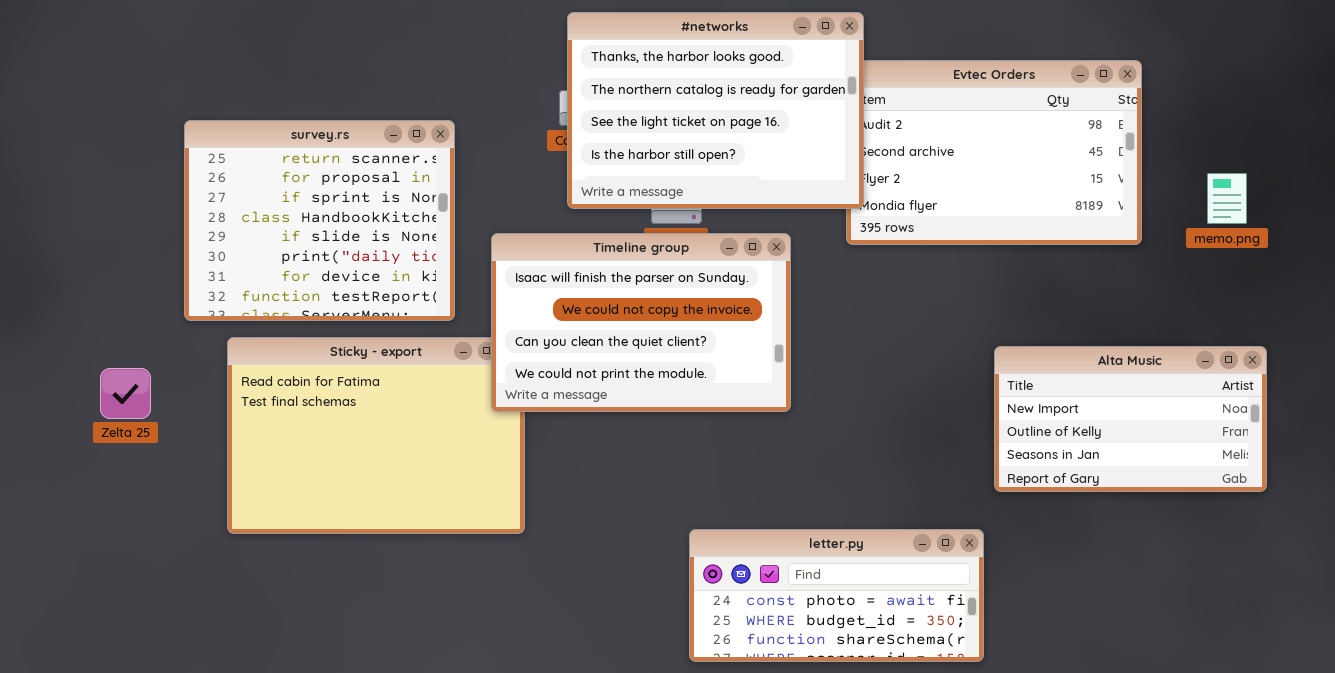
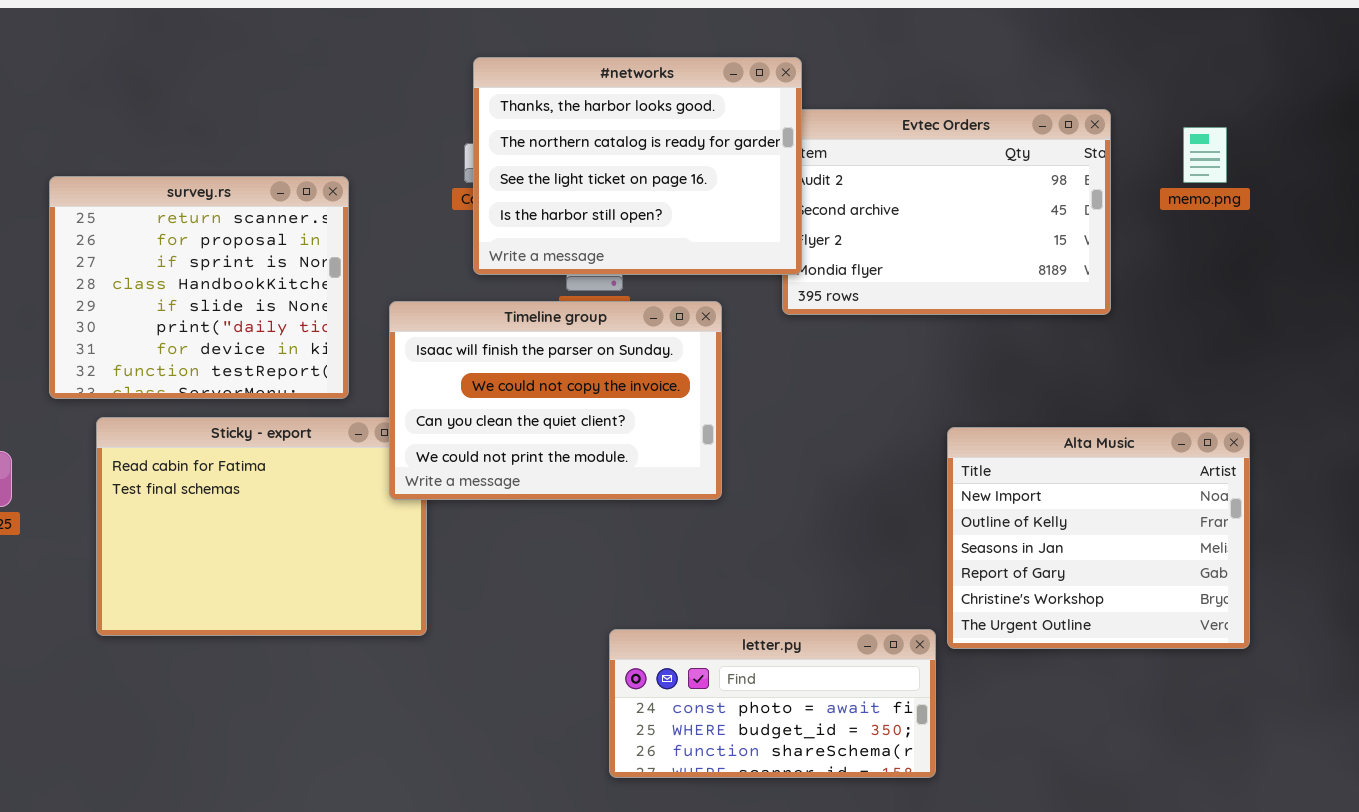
memo.png: [1207,173,1247,224] -> [1183,127,1227,183], moved
Alta Music: [994,346,1267,492] -> [947,427,1250,649], resized

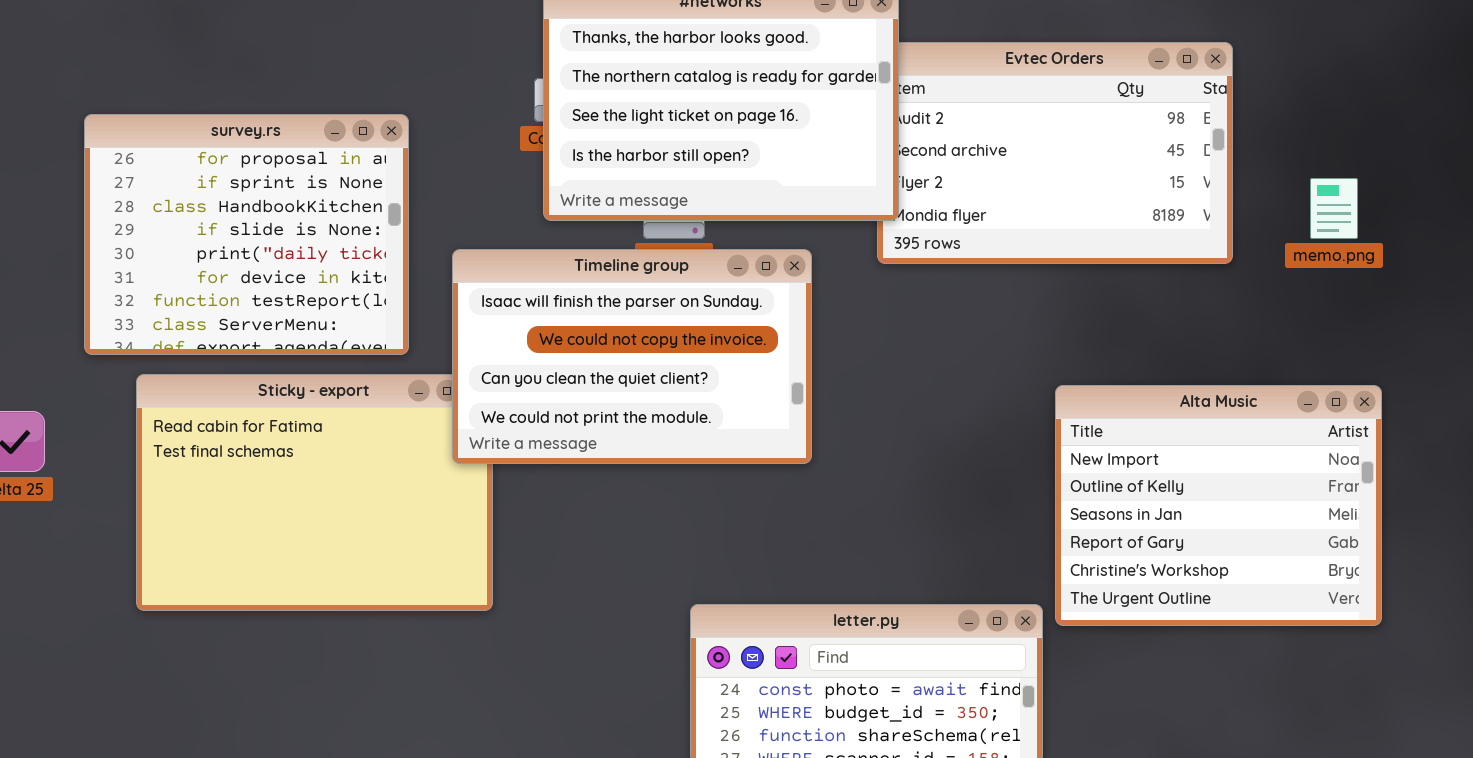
memo.png: [1183,127,1227,183] -> [1310,178,1358,239], moved
survey.rs: [49,176,349,399] -> [84,114,409,355], scrolled down 1 row

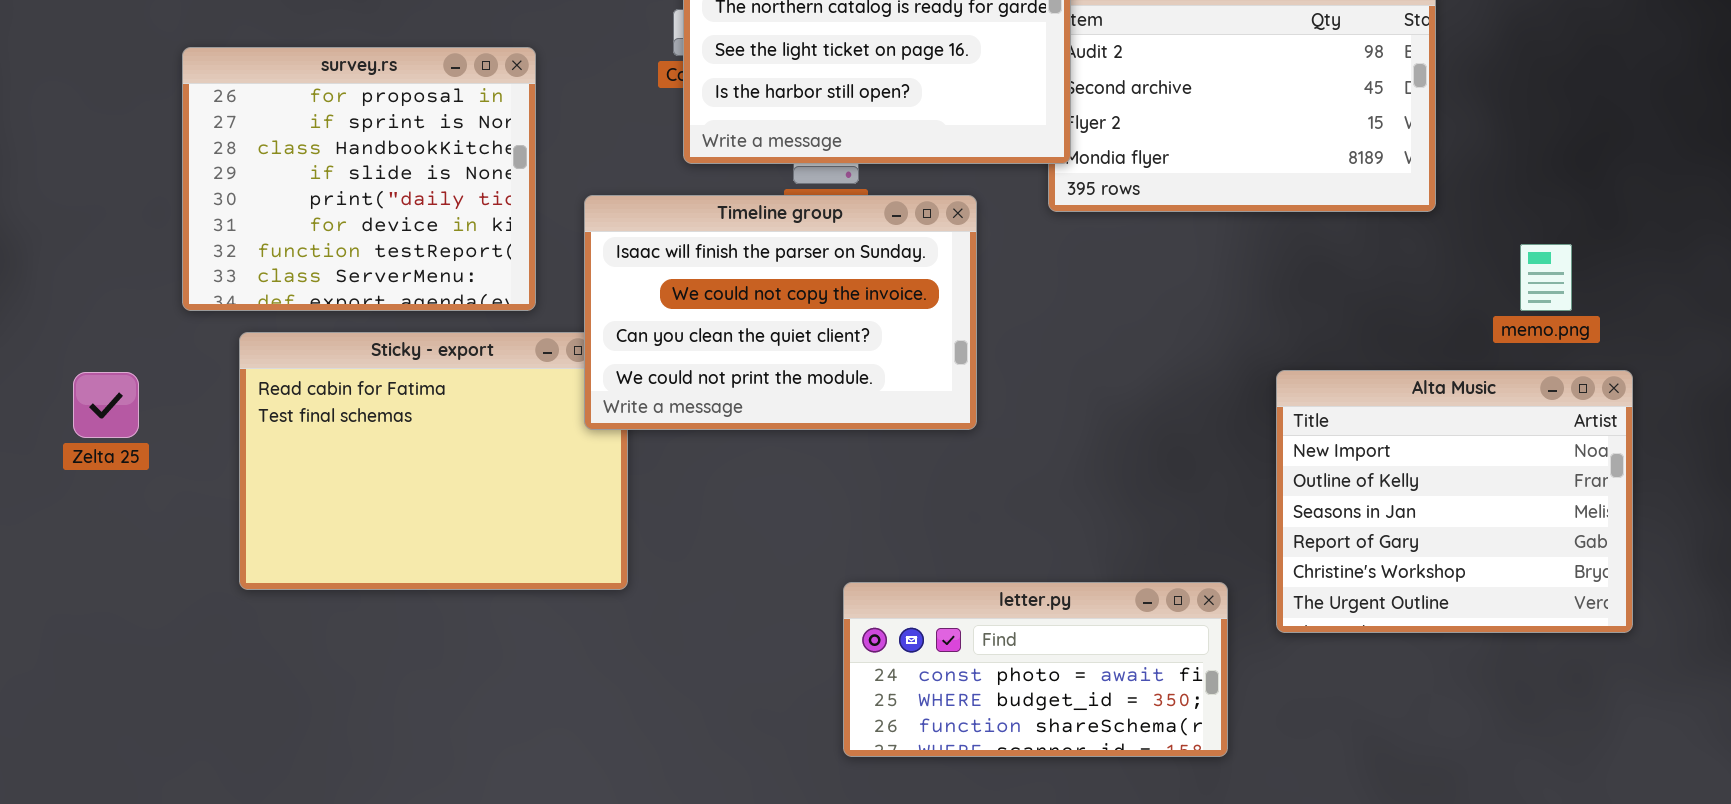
memo.png: [1310,178,1358,239] -> [1520,244,1572,311], moved
Alta Music: [1055,385,1382,626] -> [1276,370,1633,633], moved

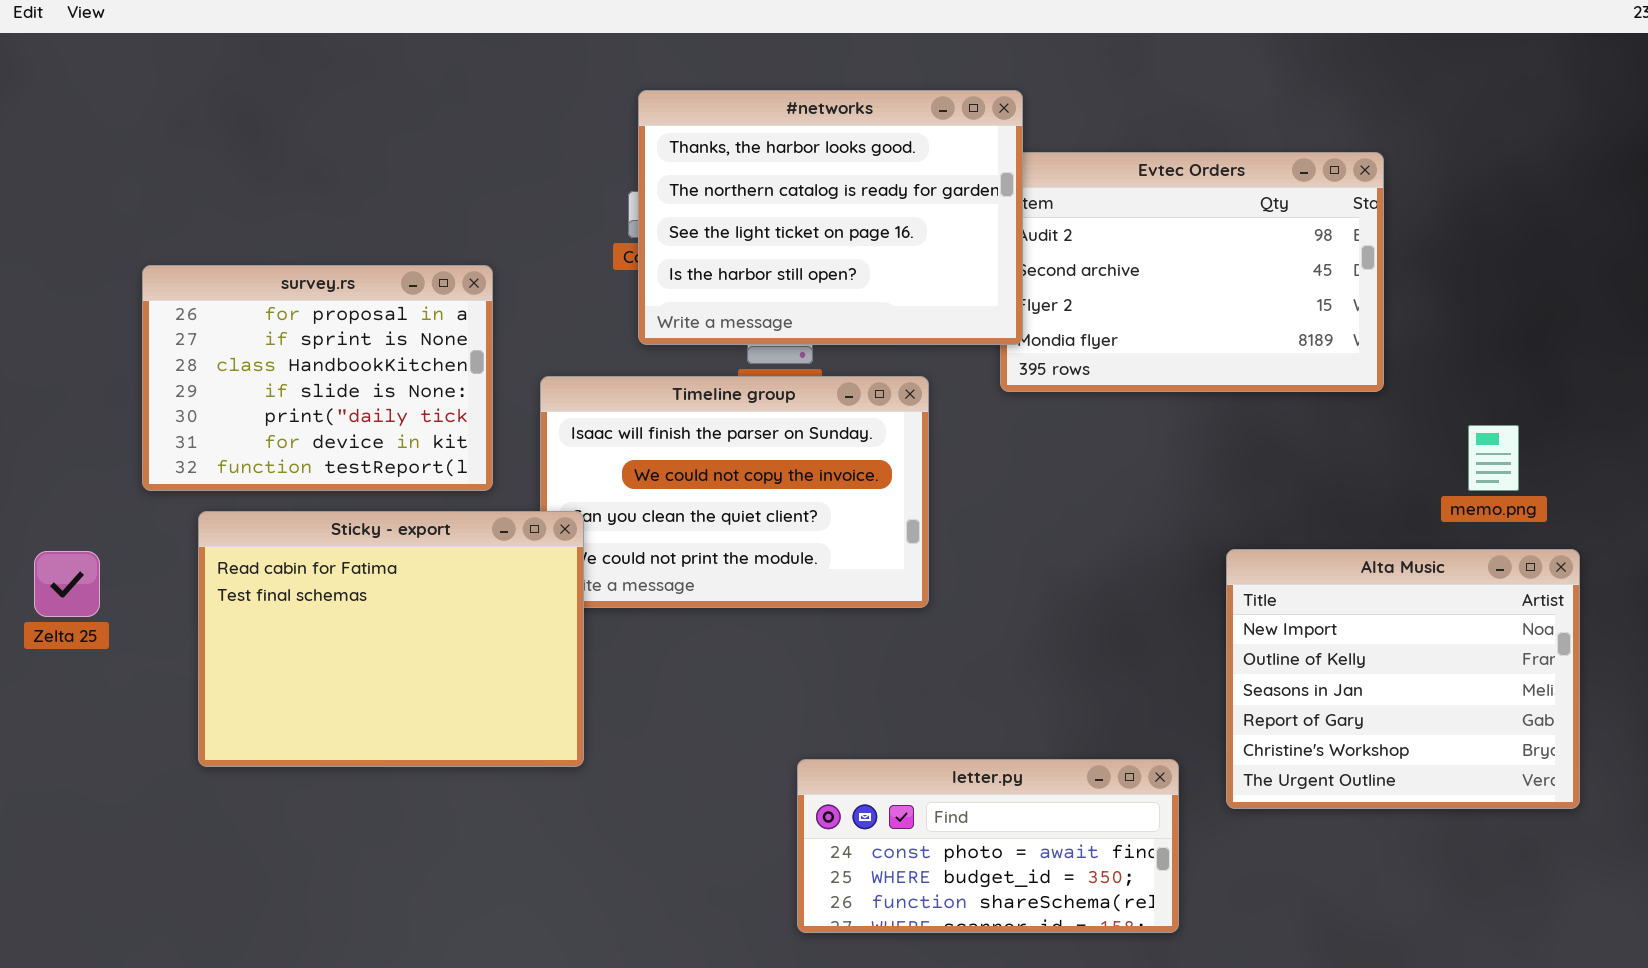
survey.rs: [182,47,536,311] -> [142,265,493,491], resized
Sticky - export: [239,332,628,590] -> [198,511,584,767], raised

